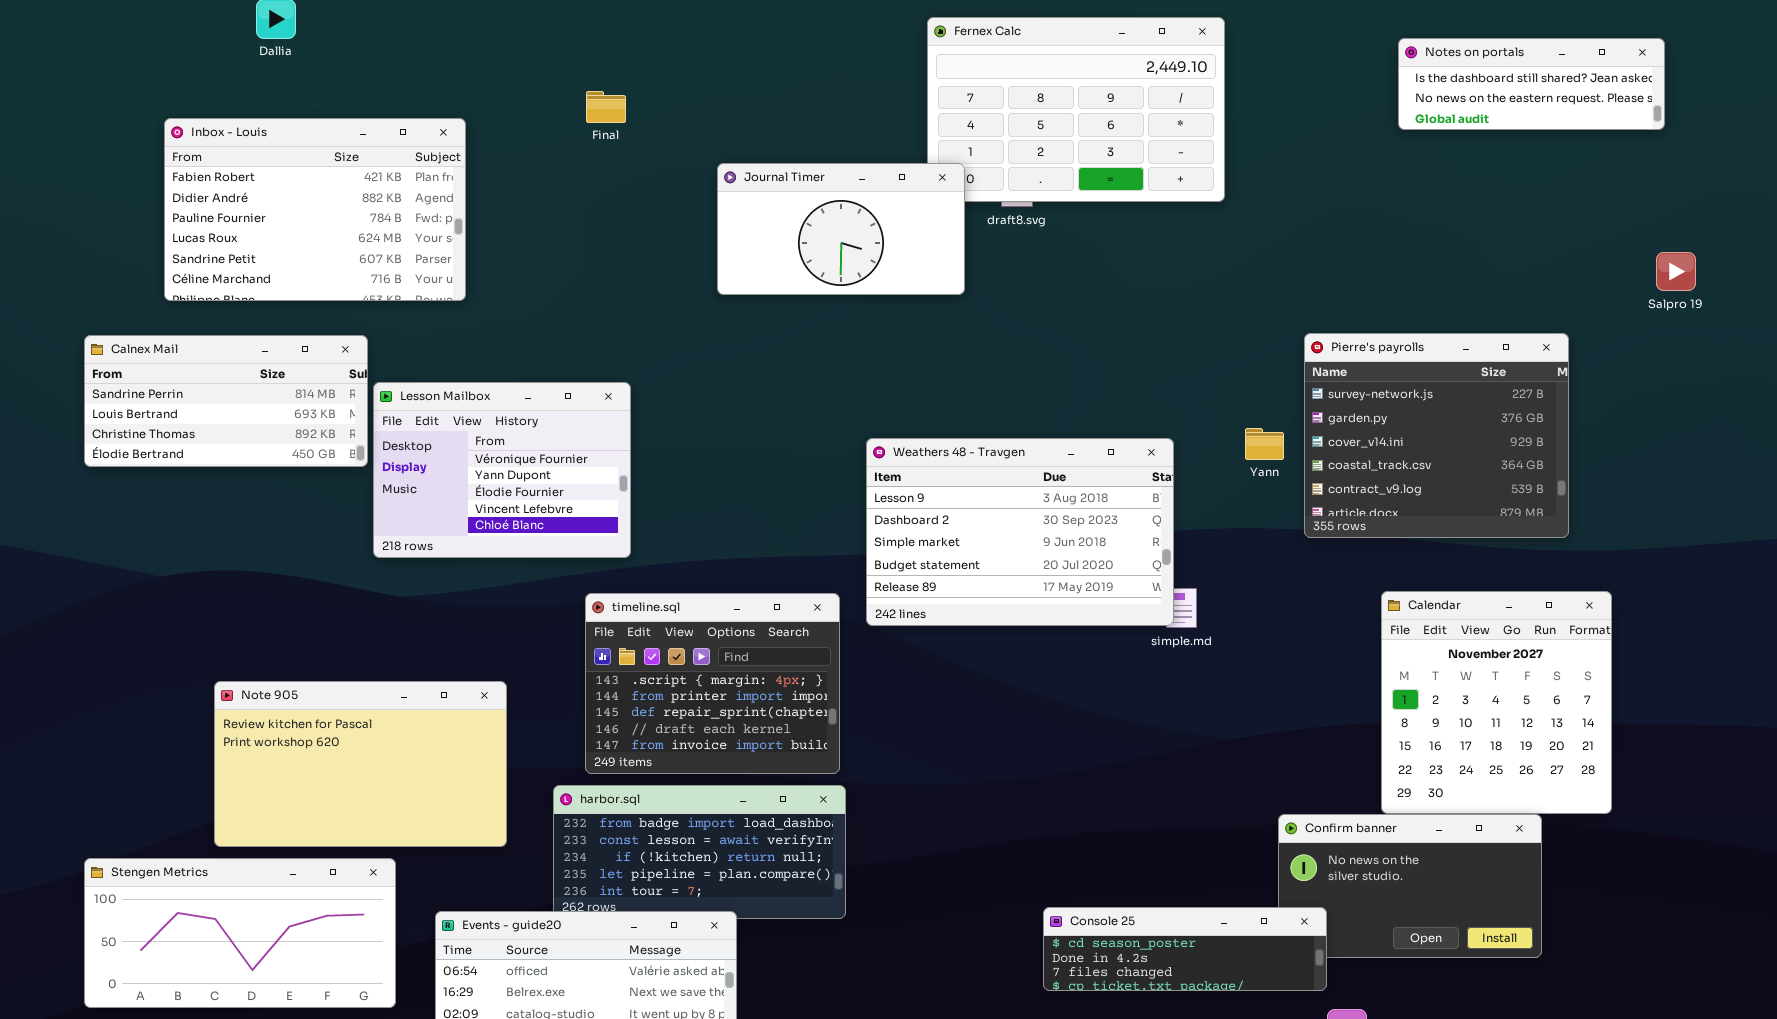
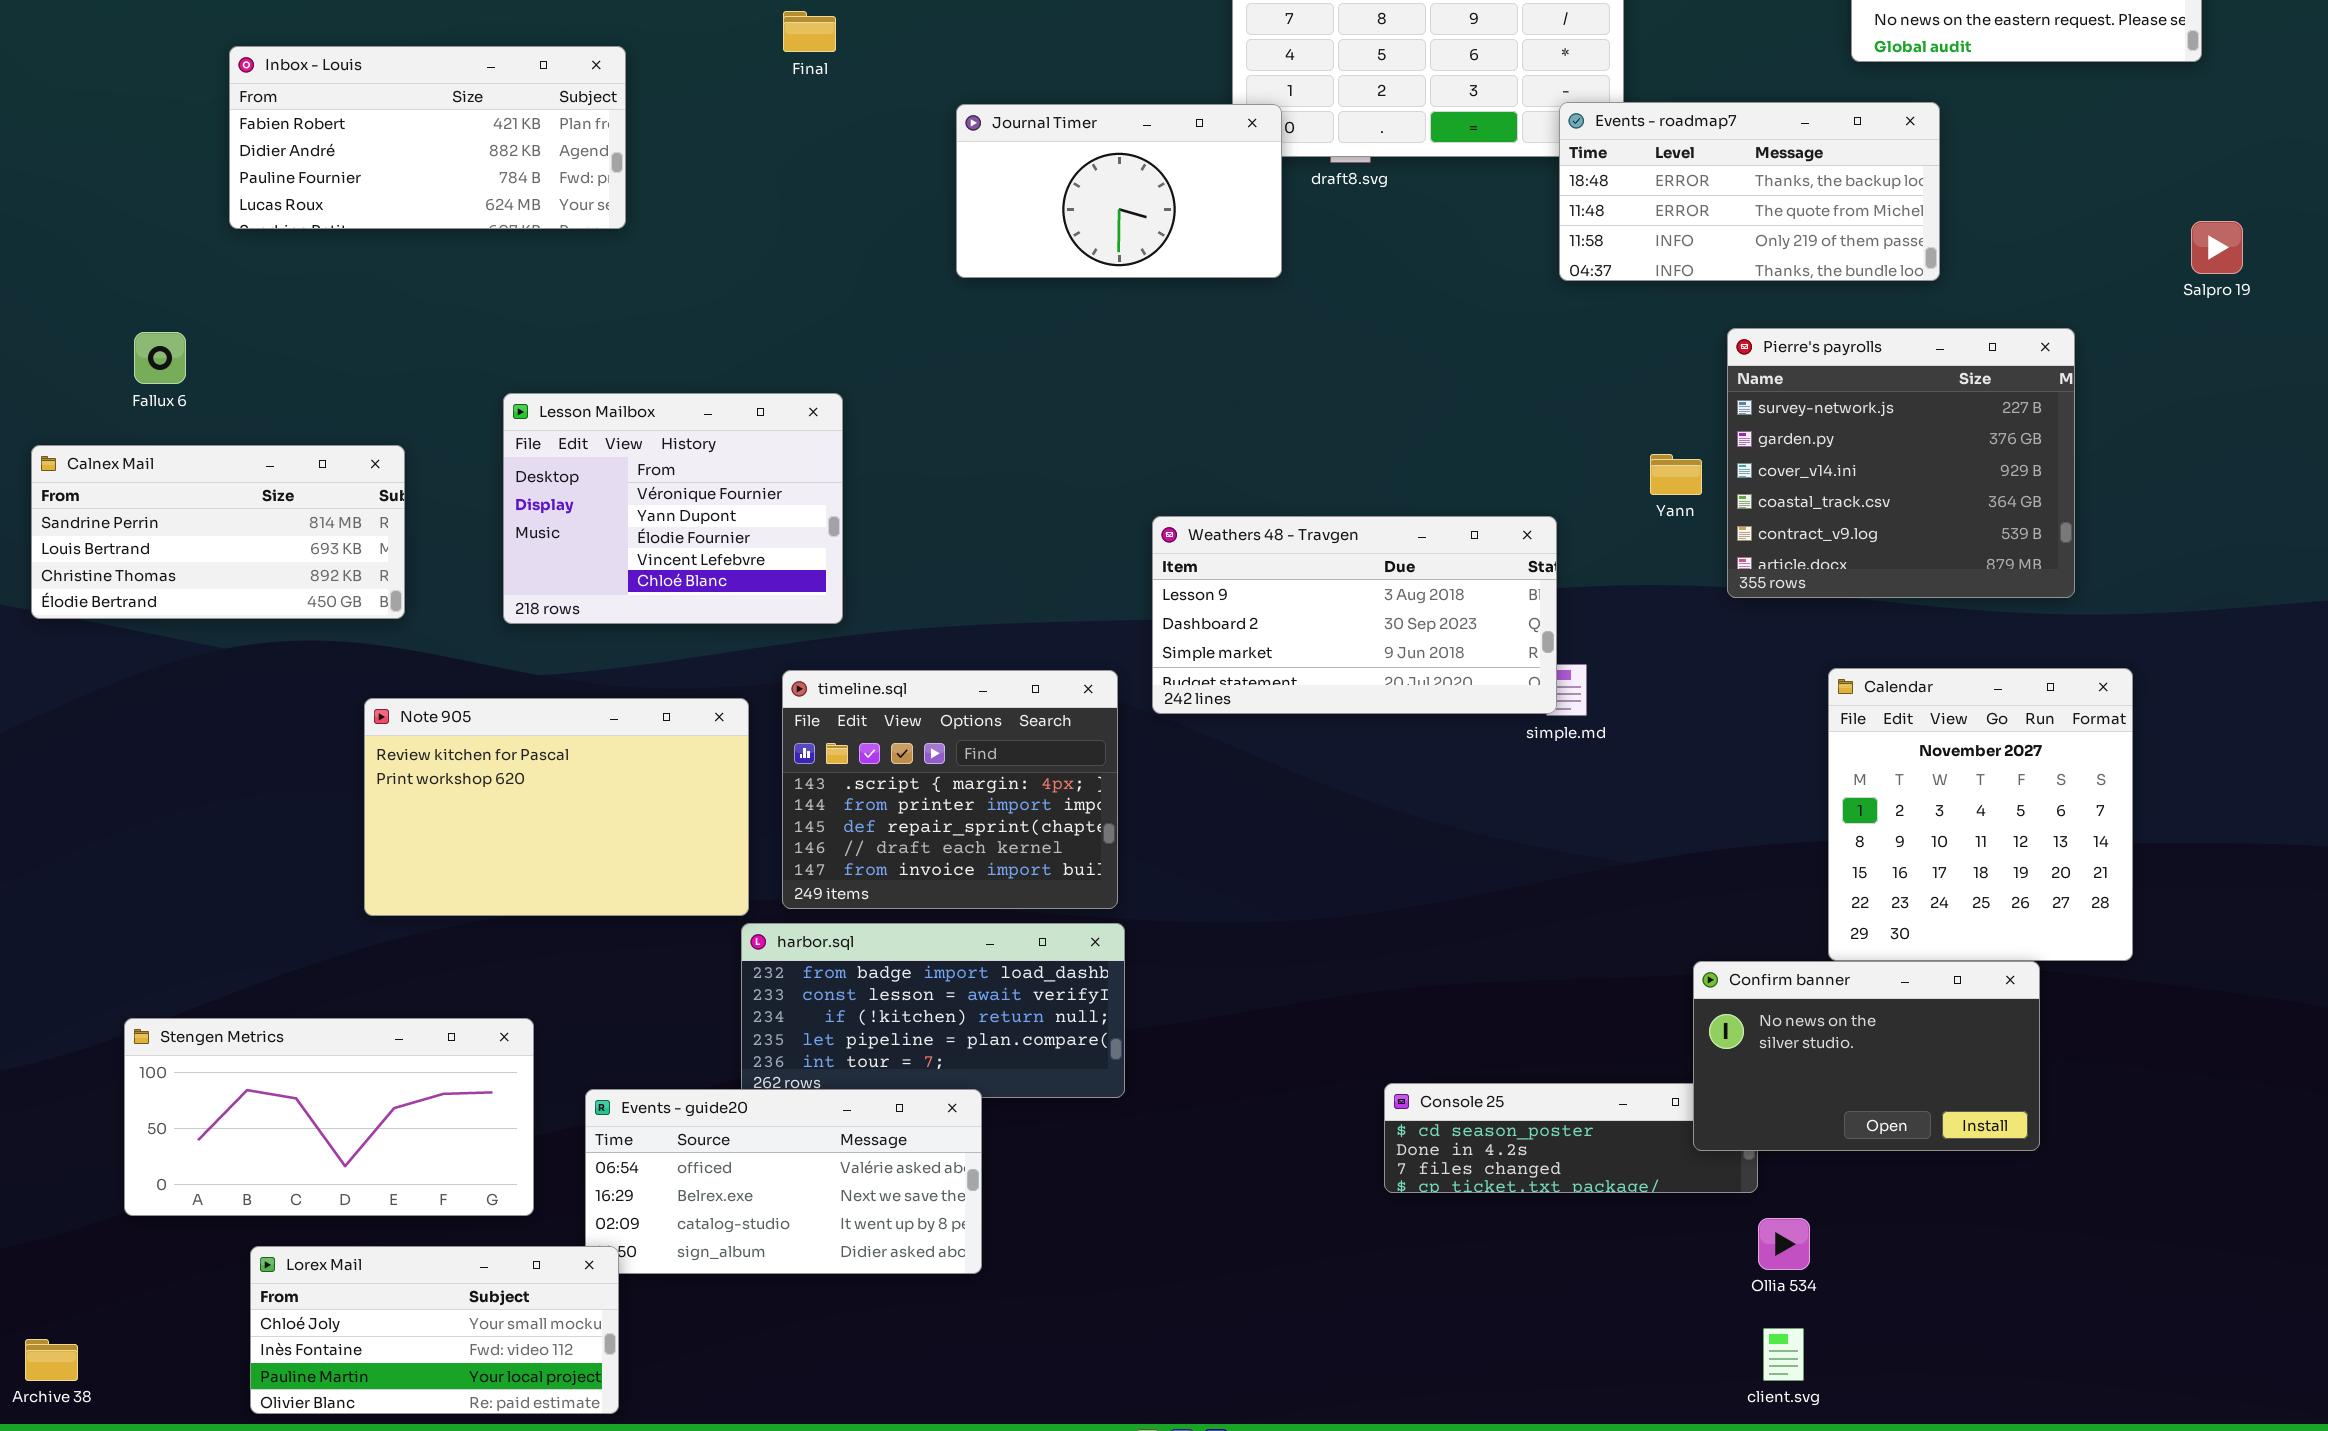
Inbox - Louis: [164,118,466,301] -> [229,46,626,229], resized
Events - roadmap7: none -> [1559,102,1940,281], opened
Calnex Mail: [84,335,368,467] -> [31,445,405,619], moved
Weathers 48 - Travgen: [866,438,1174,626] -> [1152,516,1557,714], resized
Note 905: [214,681,507,847] -> [364,698,749,916], moved
Confirm banner: [1278,814,1542,958] -> [1693,961,2040,1151], raised

